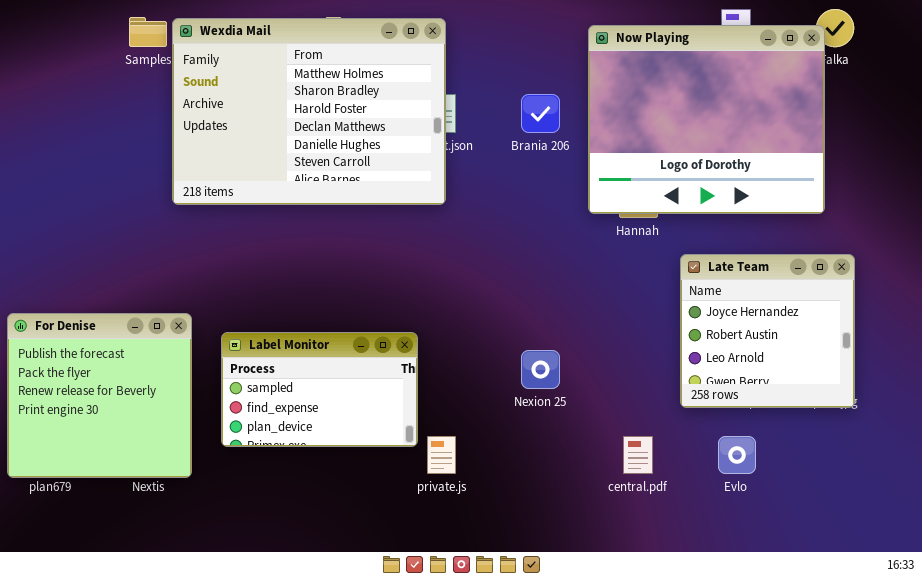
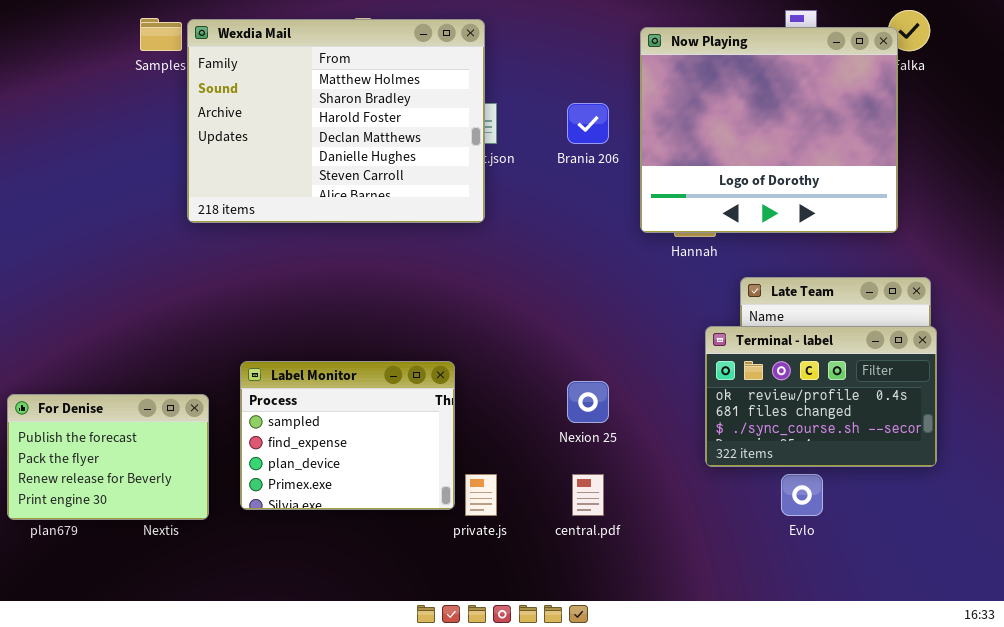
Terminal - label: none -> [705,326,937,467], opened
For Denise: [7,313,192,478] -> [7,394,209,520], resized
Label Monitor: [221,332,418,447] -> [240,361,455,510], resized
central.pdf: [623,436,653,474] -> [572,474,604,516], moved

